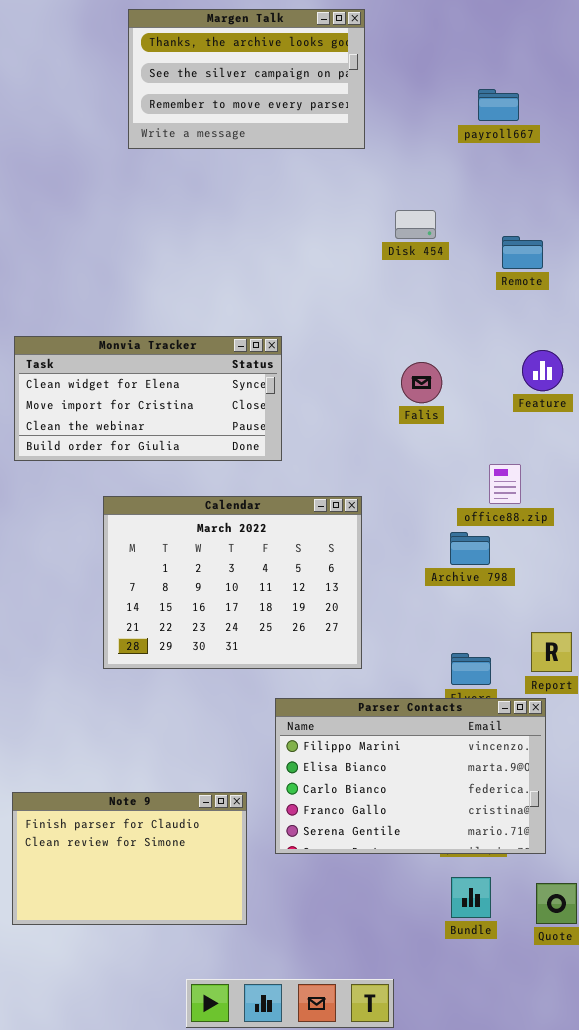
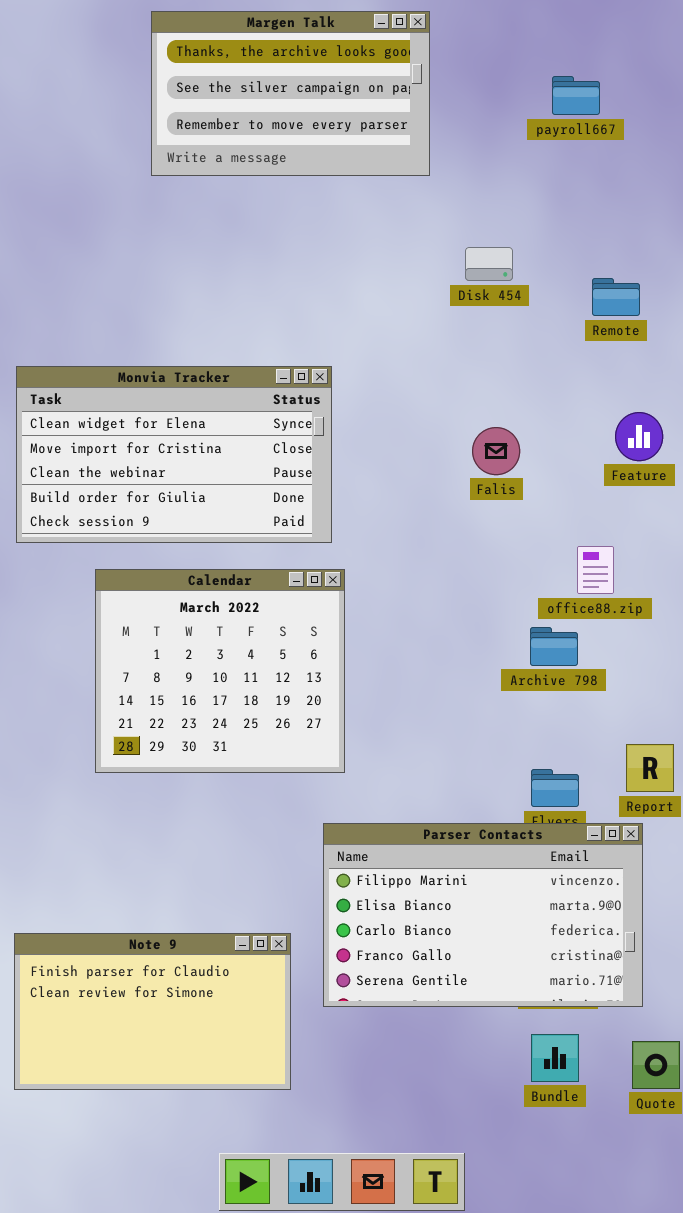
payroll667: [478,89,519,121] -> [552,76,600,115], moved
Monvia Tracker: [14,336,282,461] -> [16,366,332,543], resized
Calendar: [103,496,362,669] -> [95,569,345,773], moved, resized

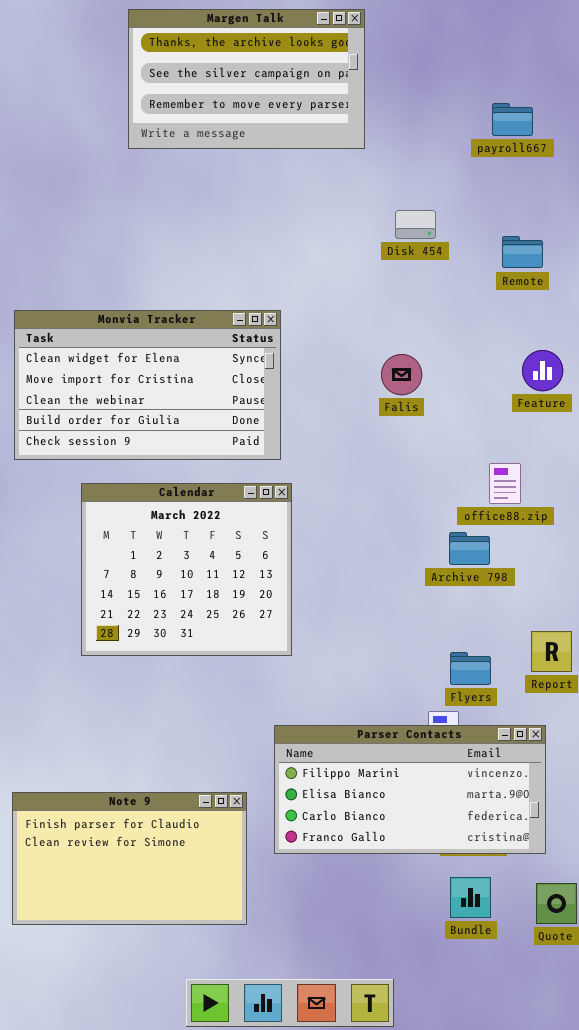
payroll667: [552,76,600,115] -> [492,103,533,136], moved
Falis: [472,427,520,475] -> [381,354,422,395], moved
Parser Contacts: [323,823,643,1007] -> [274,725,546,854], resized

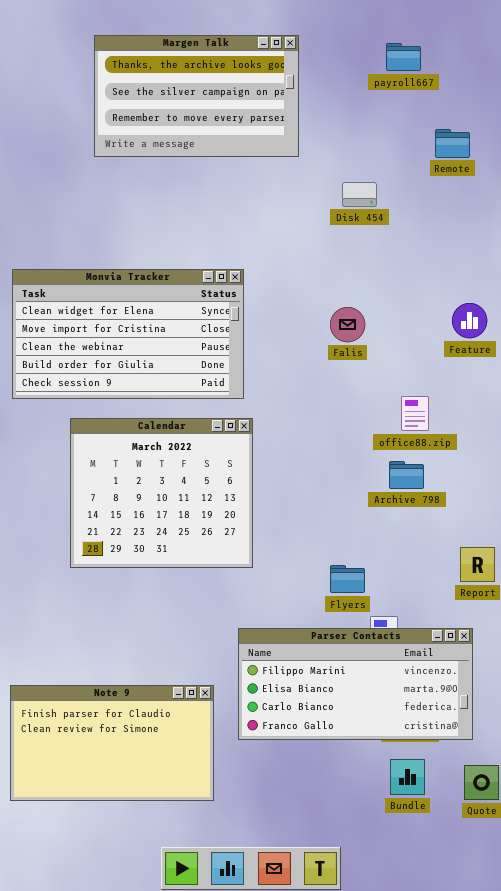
Margen Talk: [128,9,365,149] -> [94,35,299,157], moved
payroll667: [492,103,533,136] -> [386,43,421,71], moved
Remote: [502,236,543,268] -> [435,129,470,158], moved
office88.zip: [489,463,521,504] -> [401,396,429,431], moved
Flyers: [450,652,491,685] -> [330,565,365,593], moved

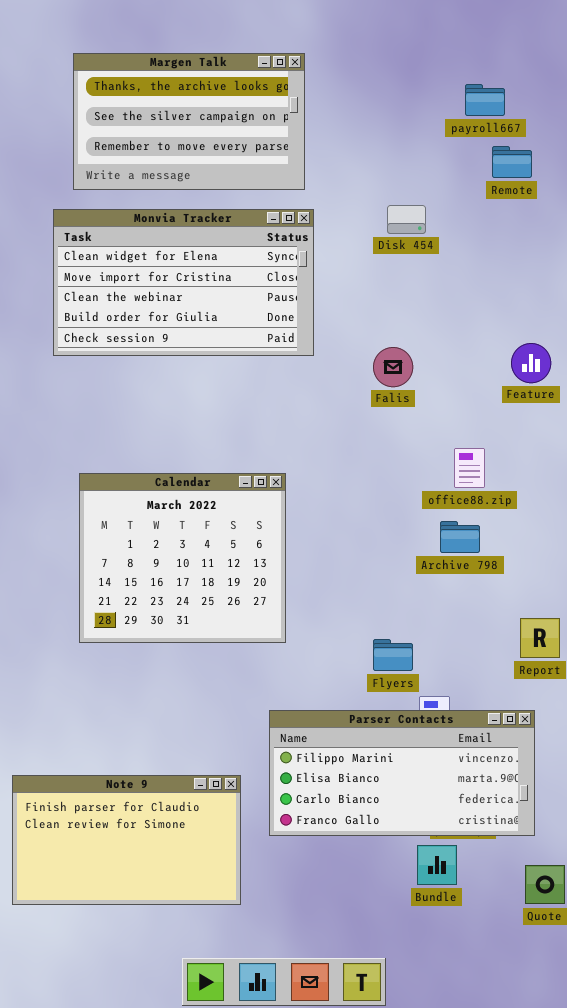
Margen Talk: [94,35,299,157] -> [73,53,305,190], moved
payroll667: [386,43,421,71] -> [465,84,505,116], moved
Monvia Tracker: [12,269,244,399] -> [53,209,314,356], moved
Bundle: [390,759,425,795] -> [417,845,457,885], moved

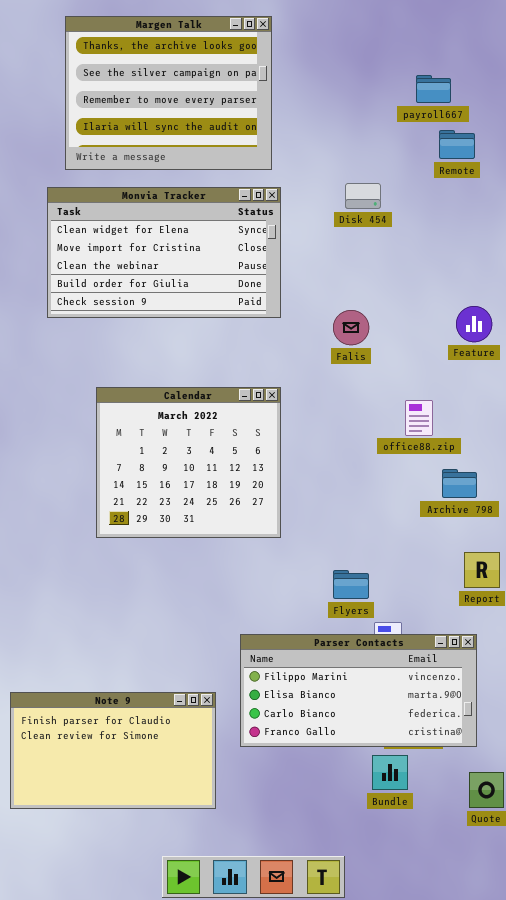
Margen Talk: [73,53,305,190] -> [65,16,272,170], resized
Calendar: [79,473,286,643] -> [96,387,281,538], moved
Archive 798: [440,521,480,553] -> [442,469,477,498], moved

